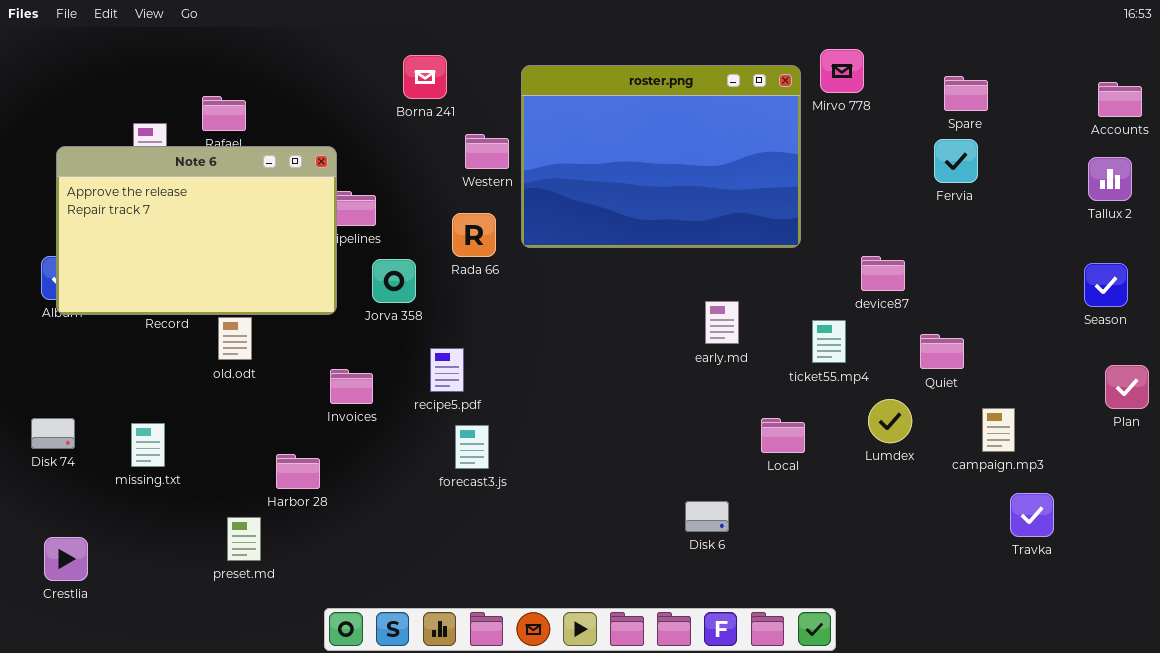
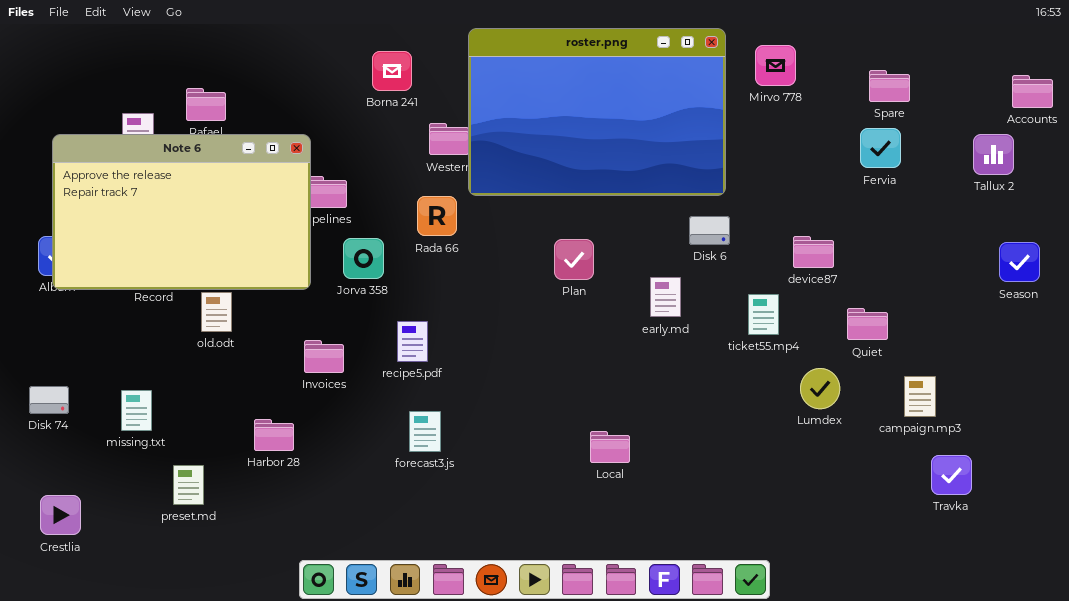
roster.png: [521,65,801,248] -> [468,28,726,196], moved
Tallux 2: [1088,157,1132,201] -> [973,134,1014,175], moved
Plan: [1105,365,1149,409] -> [554,239,594,280], moved
Local: [761,418,805,453] -> [590,431,630,463], moved
forecast3.js: [455,425,489,469] -> [409,411,441,452], moved
Disk 6: [685,501,729,532] -> [689,216,730,245], moved
preset.md: [227,517,261,561] -> [173,465,204,505], moved

